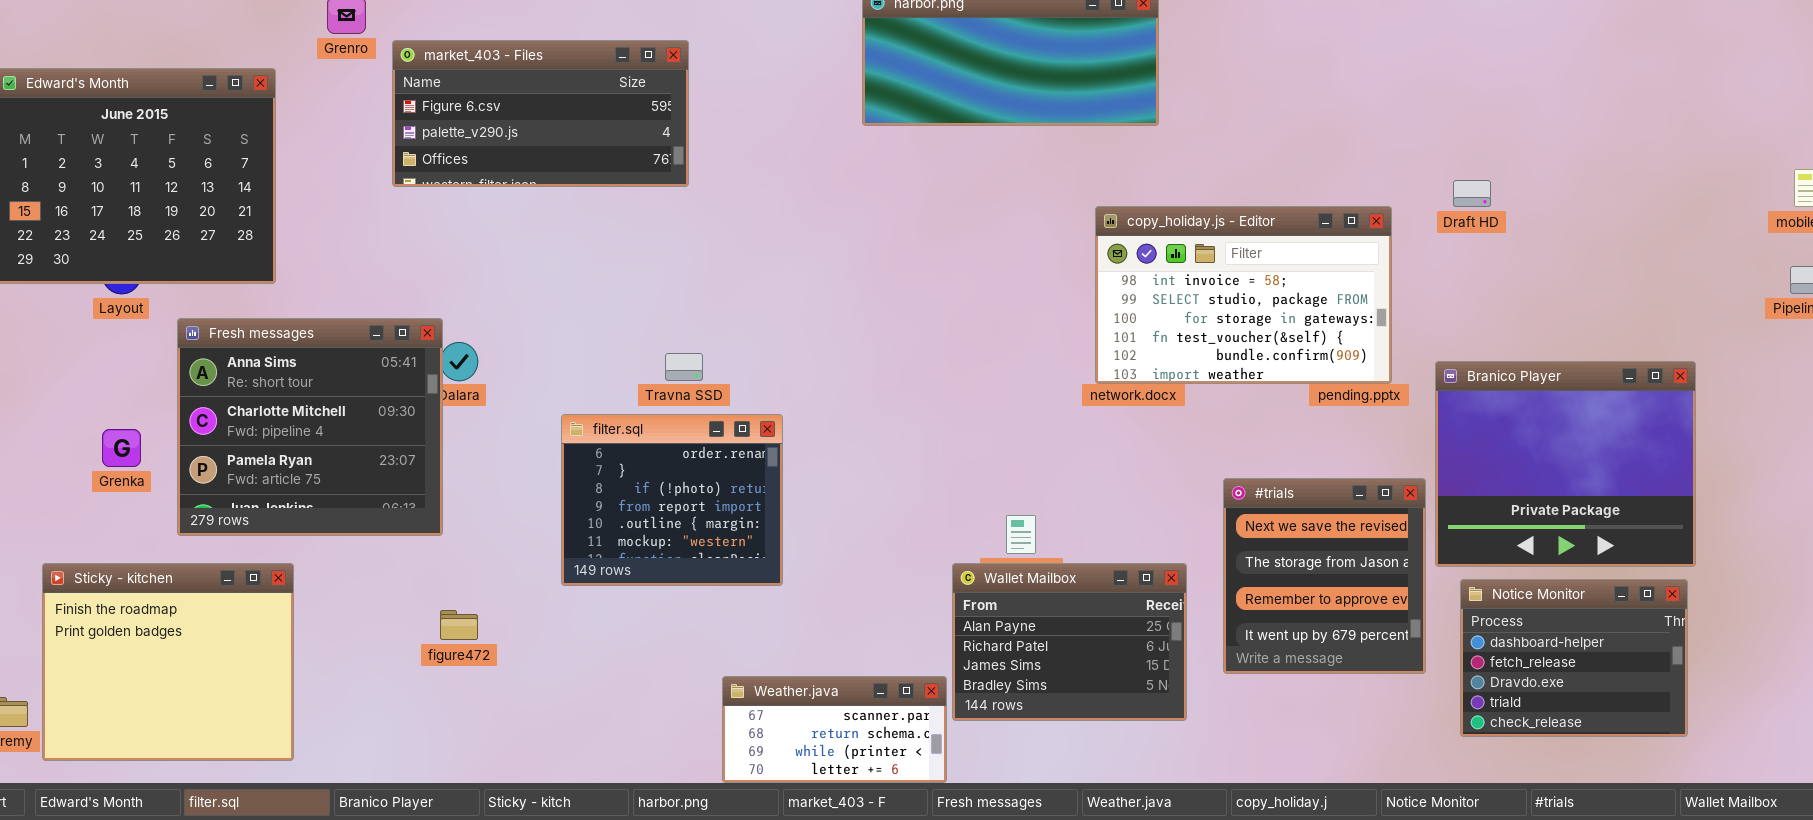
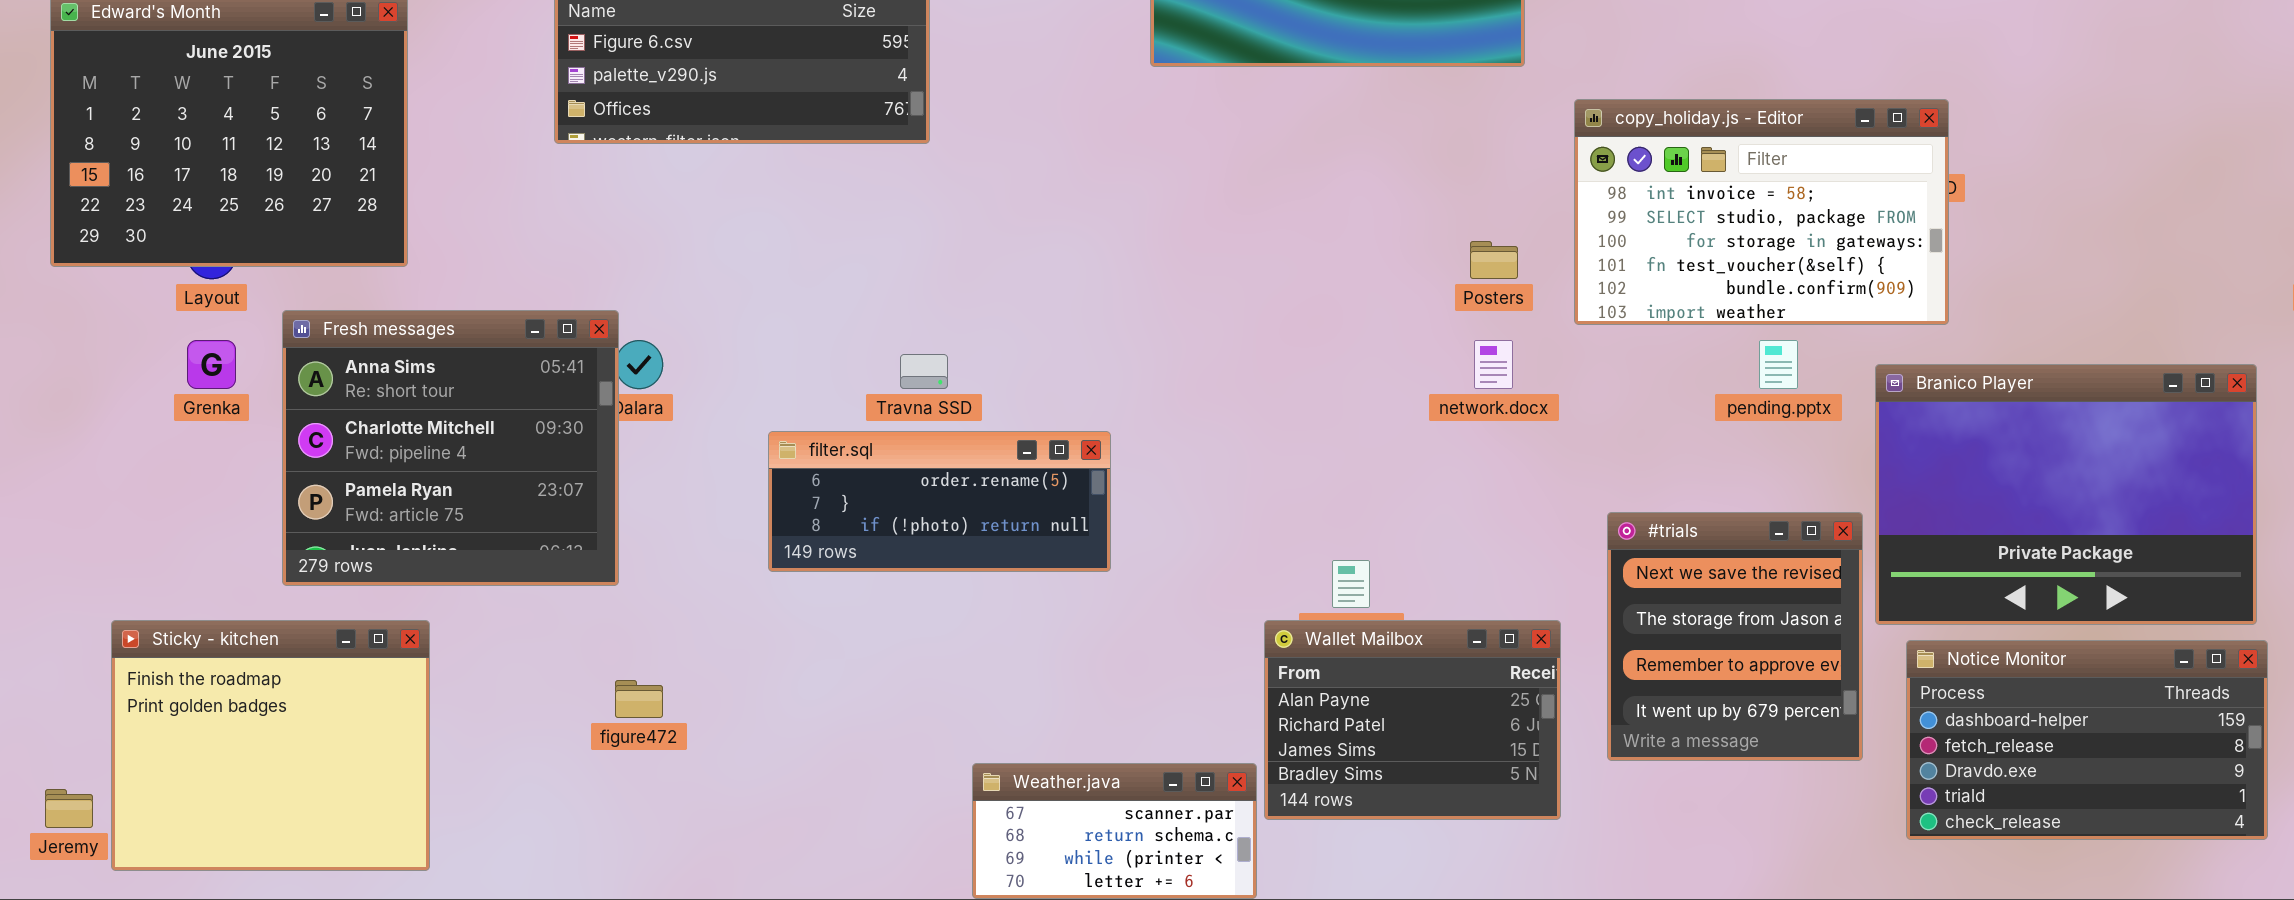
copy_holiday.js - Editor: [1095,206,1392,384] -> [1574,99,1949,325], moved
Branico Player: [1435,361,1696,567] -> [1875,364,2257,625], resized
filter.sql: [561,414,783,586] -> [768,431,1111,572], resized
Grenka: [102,429,141,467] -> [187,340,236,389], moved
Notice Monitor: [1460,579,1688,737] -> [1906,640,2268,840], resized

